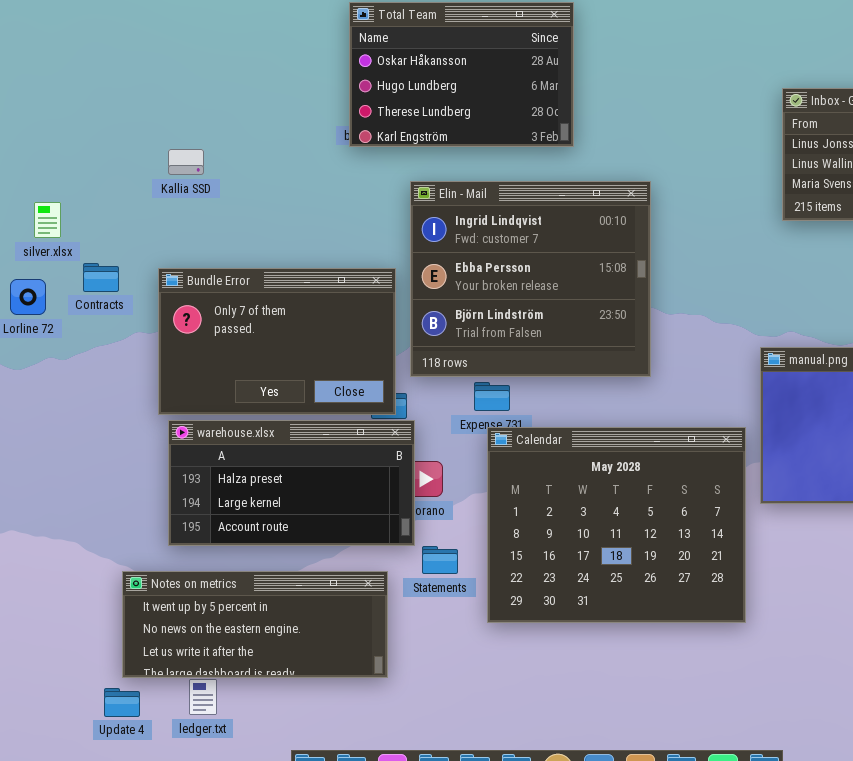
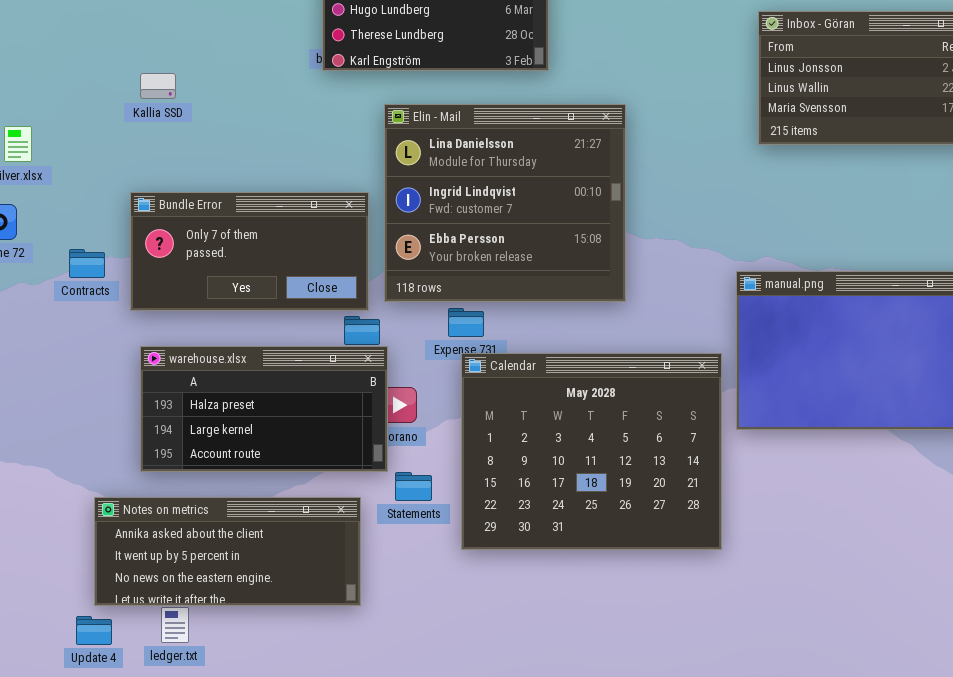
Elin - Mail: [410,181,651,377] -> [384,104,626,302], scrolled up 1 row
Contracts: [83,263,119,292] -> [69,249,105,278], moved
Bundle Error: [158,268,396,415] -> [130,192,369,311], resized
Notes on metrics: [122,571,388,678] -> [94,497,361,606], scrolled up 1 row

